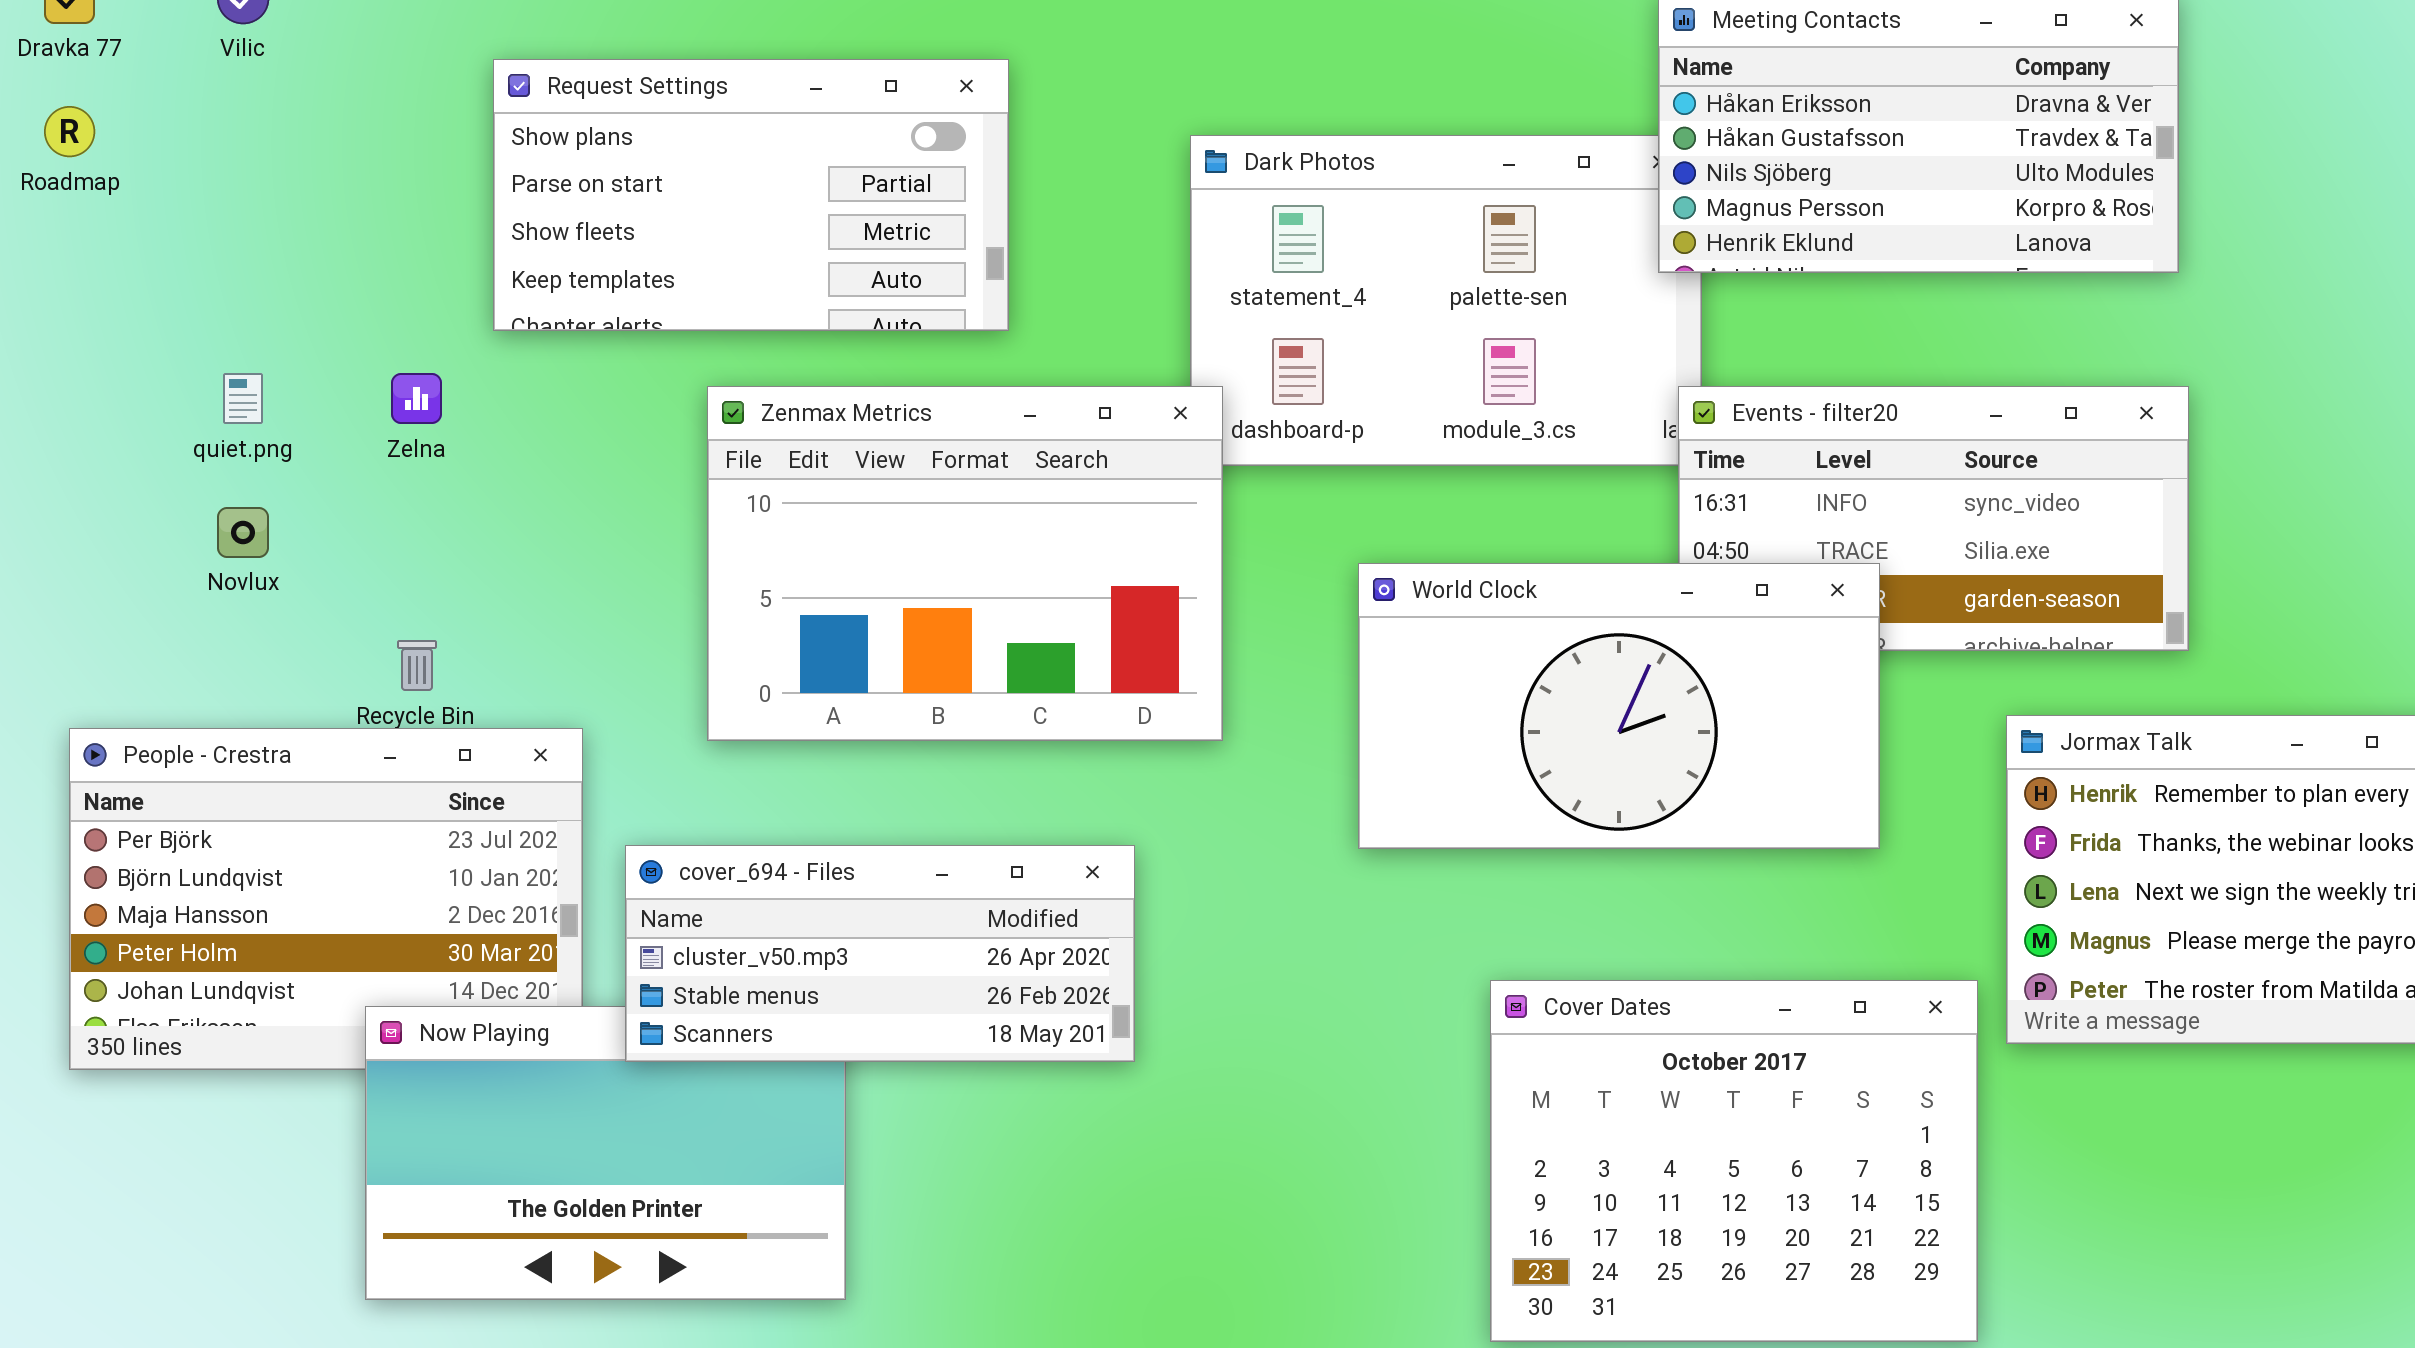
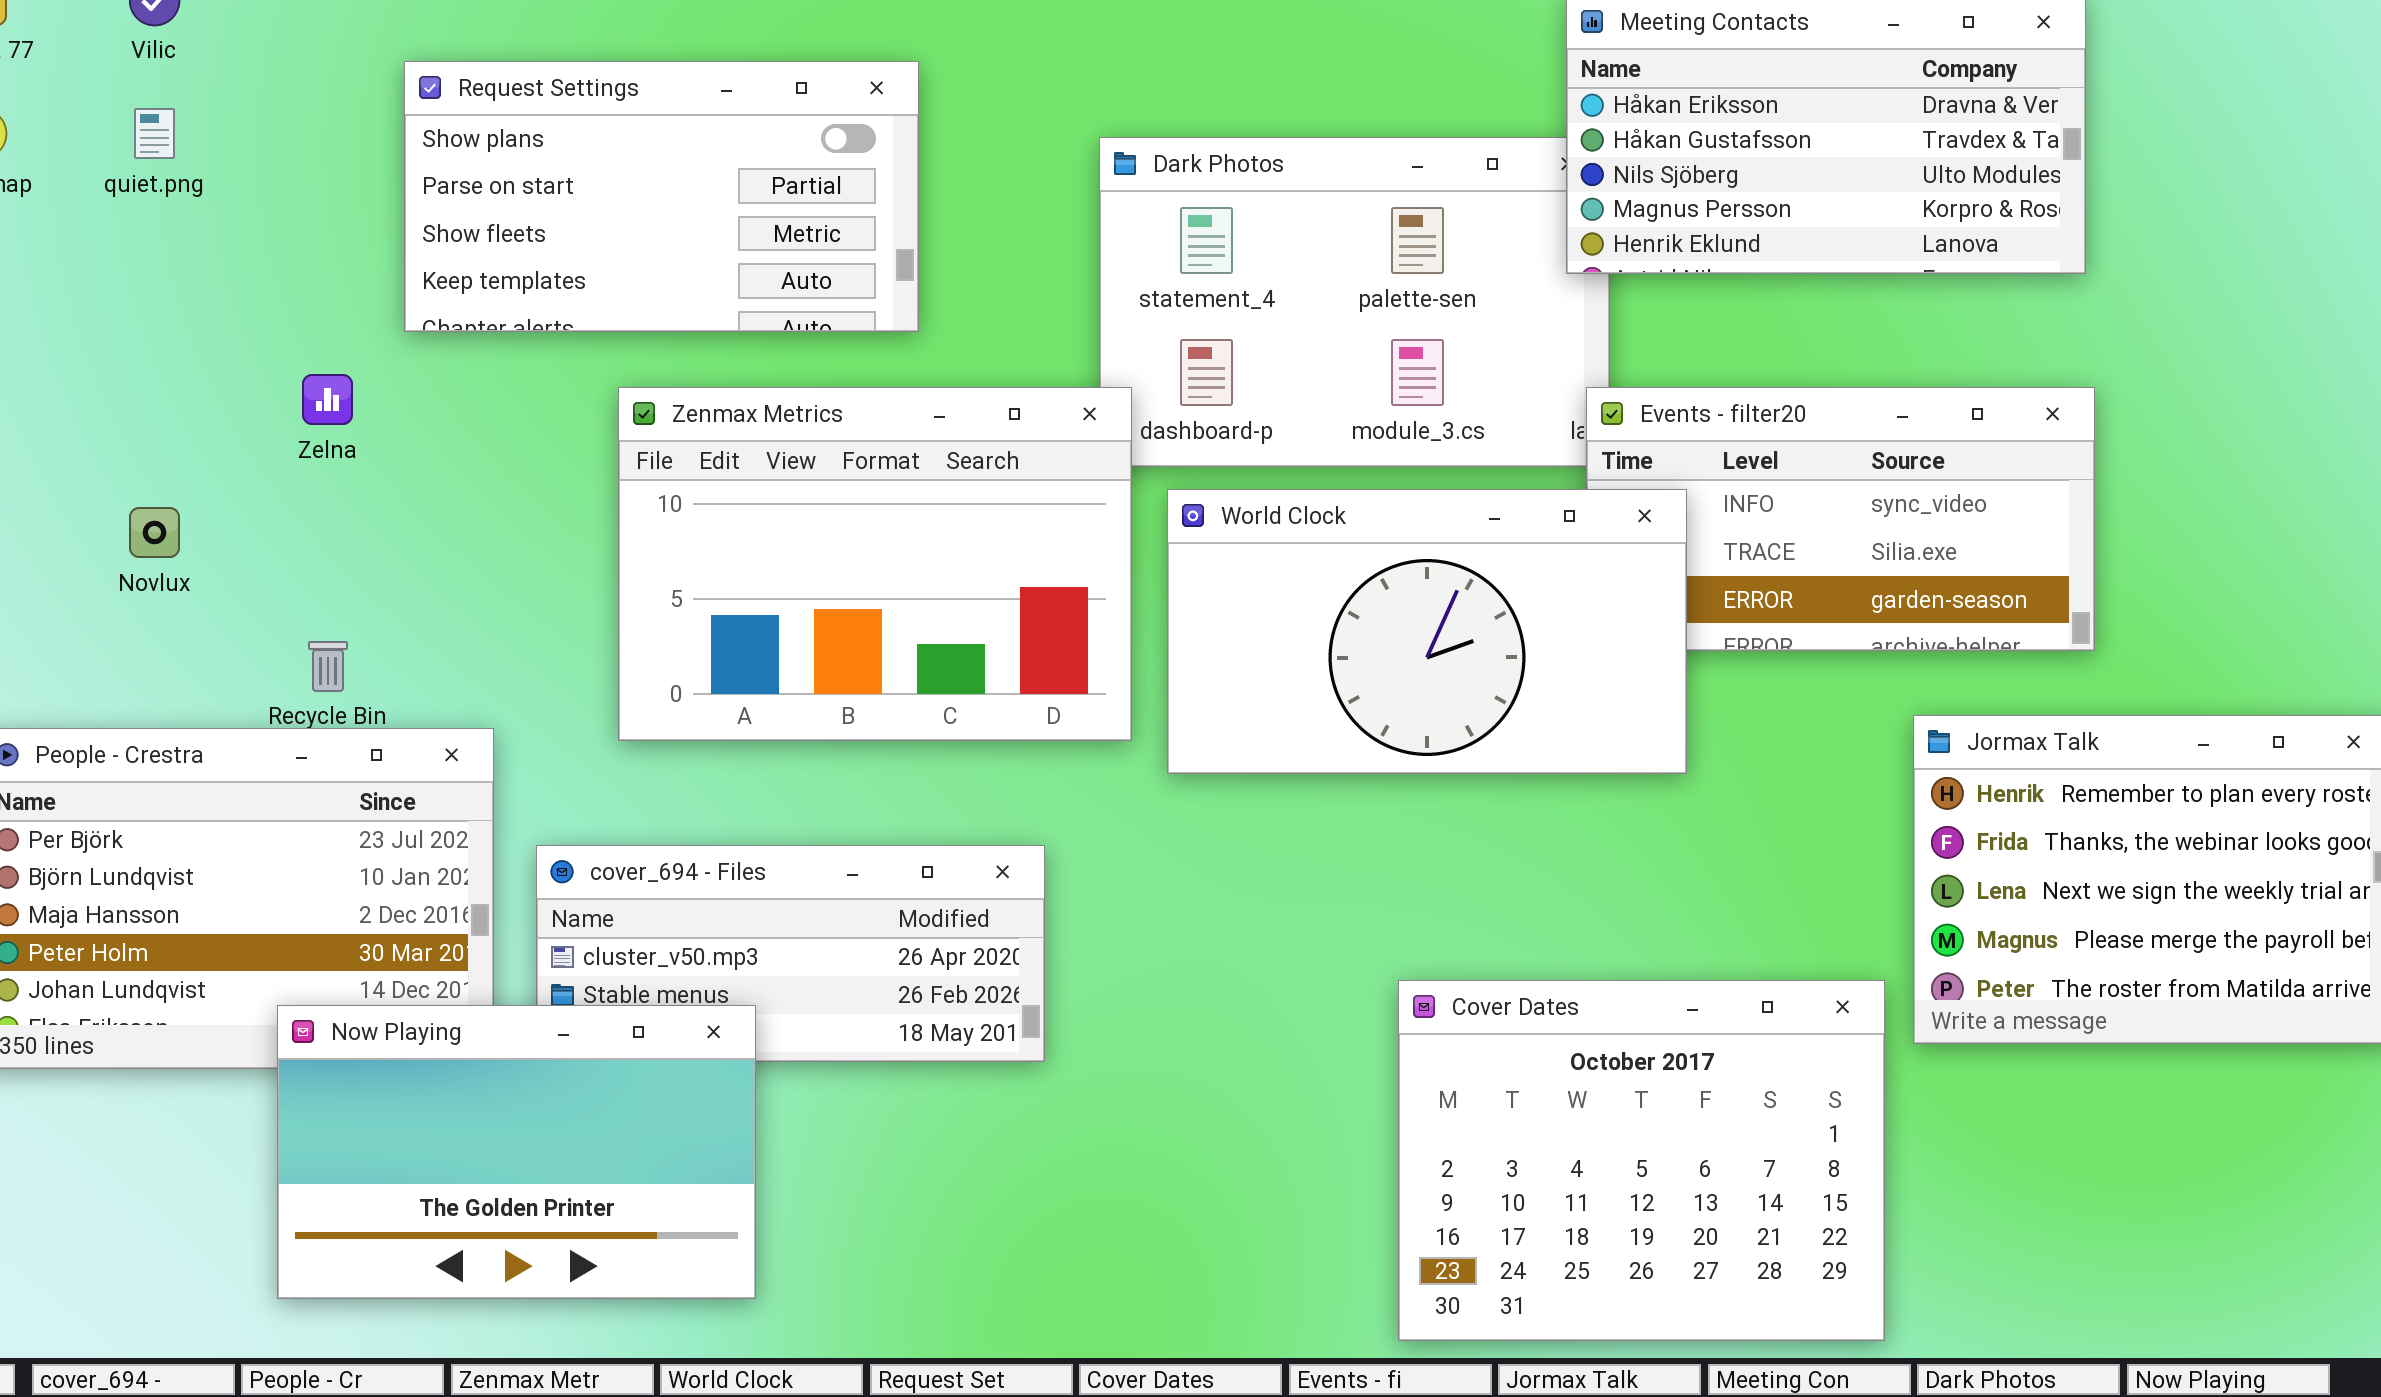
quiet.png: [223,373,263,424] -> [134,108,175,159], moved
World Clock: [1358,563,1880,849] -> [1167,489,1687,774], moved
Now Playing: [365,1006,846,1300] -> [277,1005,756,1299], raised

